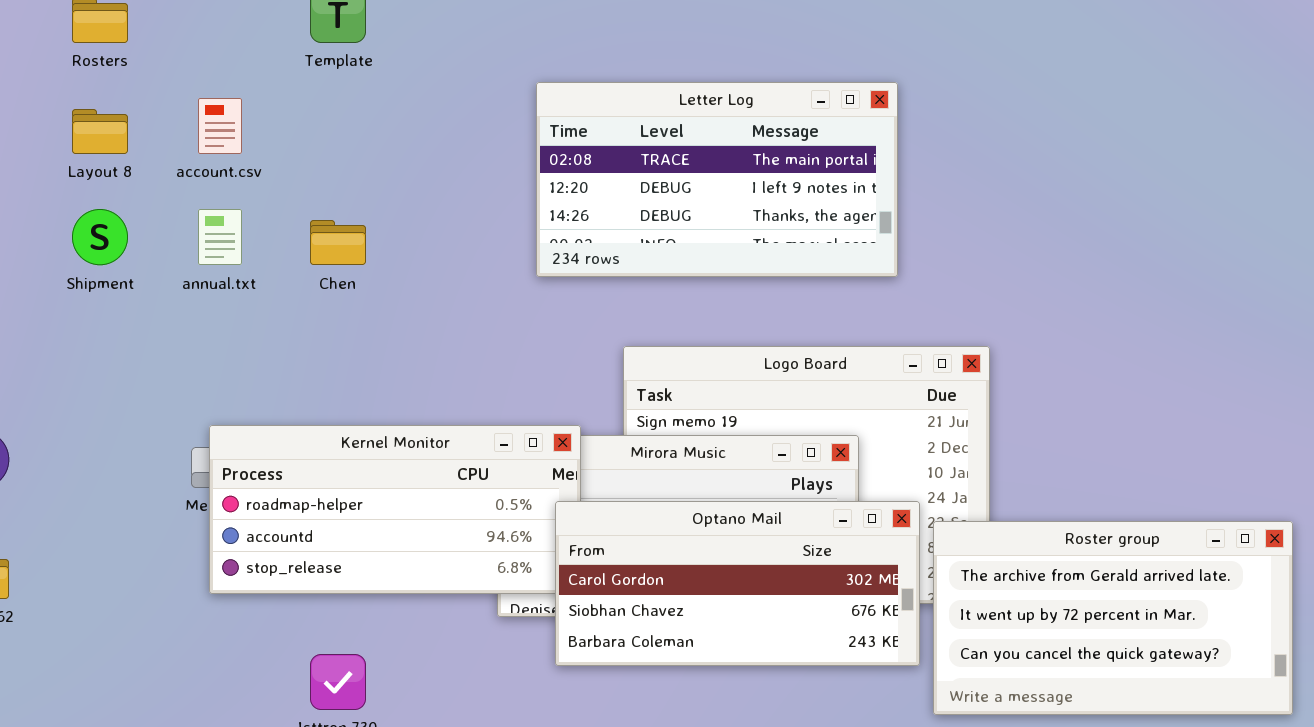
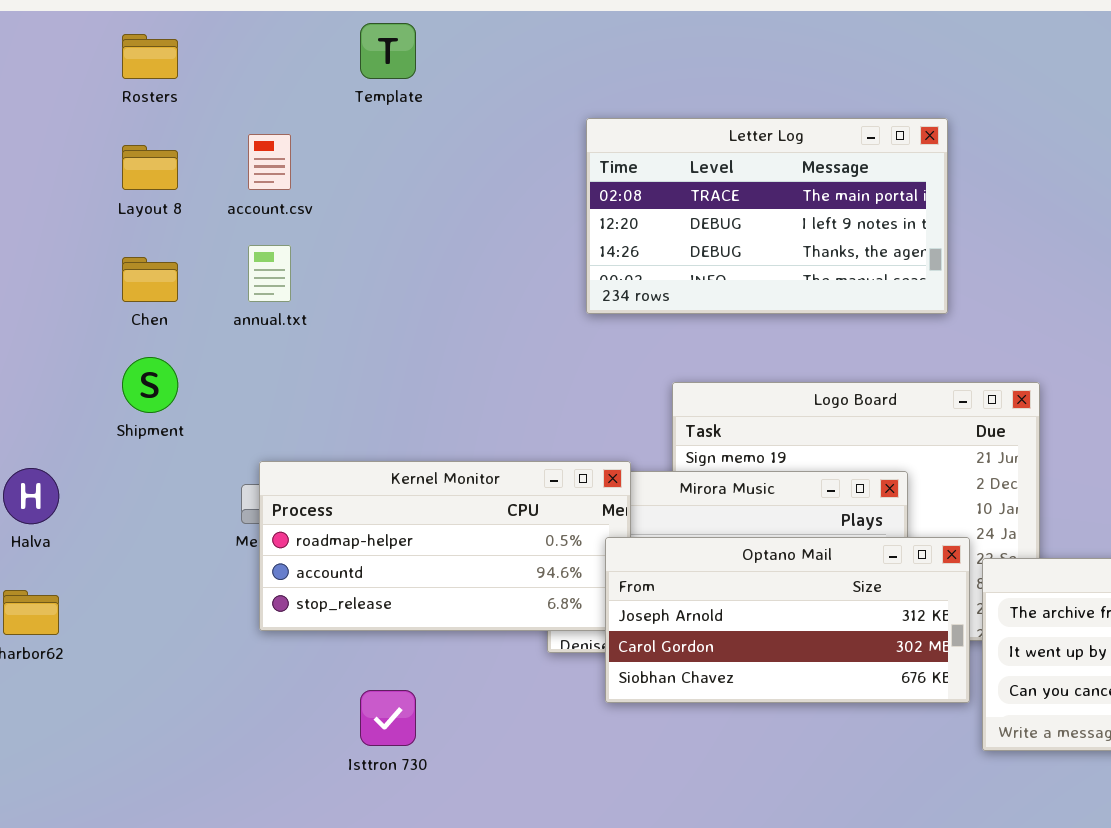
Shipment: [72,209,128,265] -> [122,357,178,413], moved
Chen: [310,220,366,265] -> [122,257,178,302], moved
Optano Mail: [555,501,920,666] -> [605,537,970,703], scrolled up 1 row

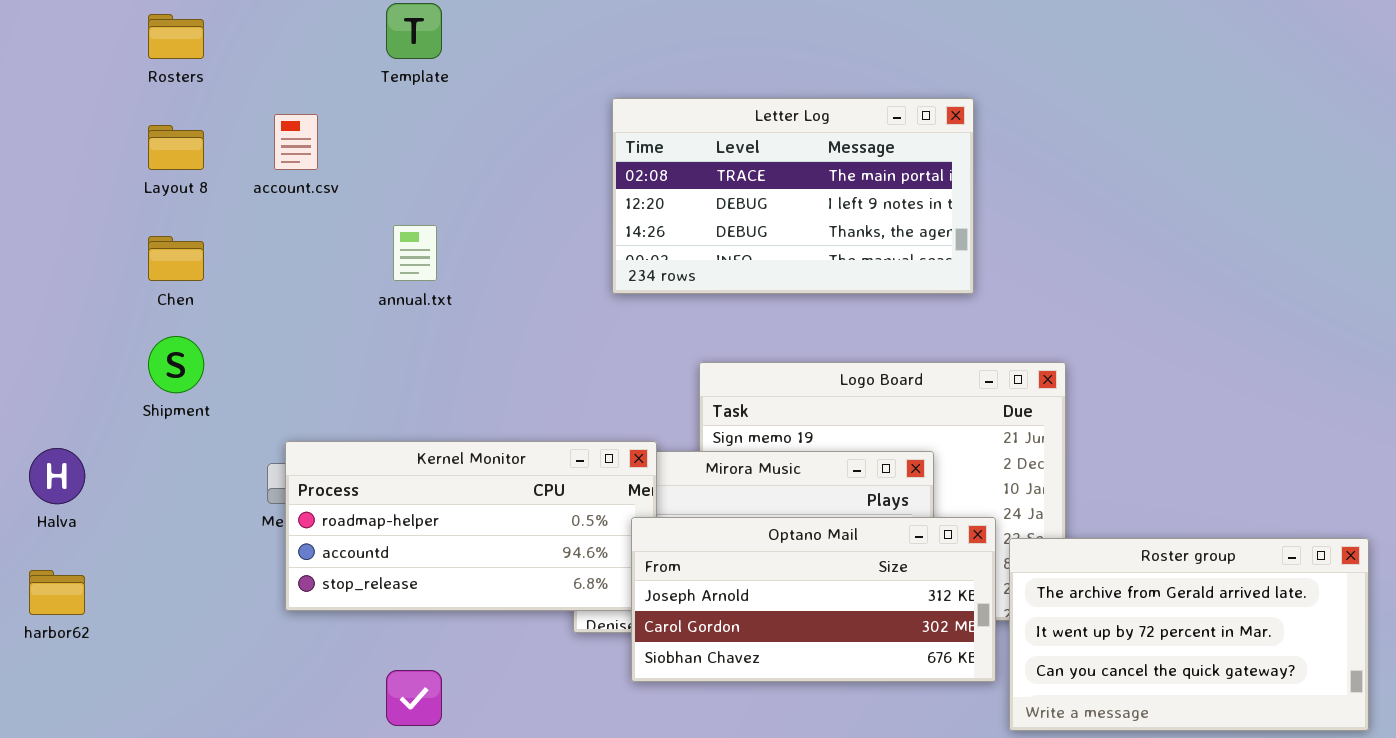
annual.txt: [248,245,291,302] -> [393,225,437,281], moved

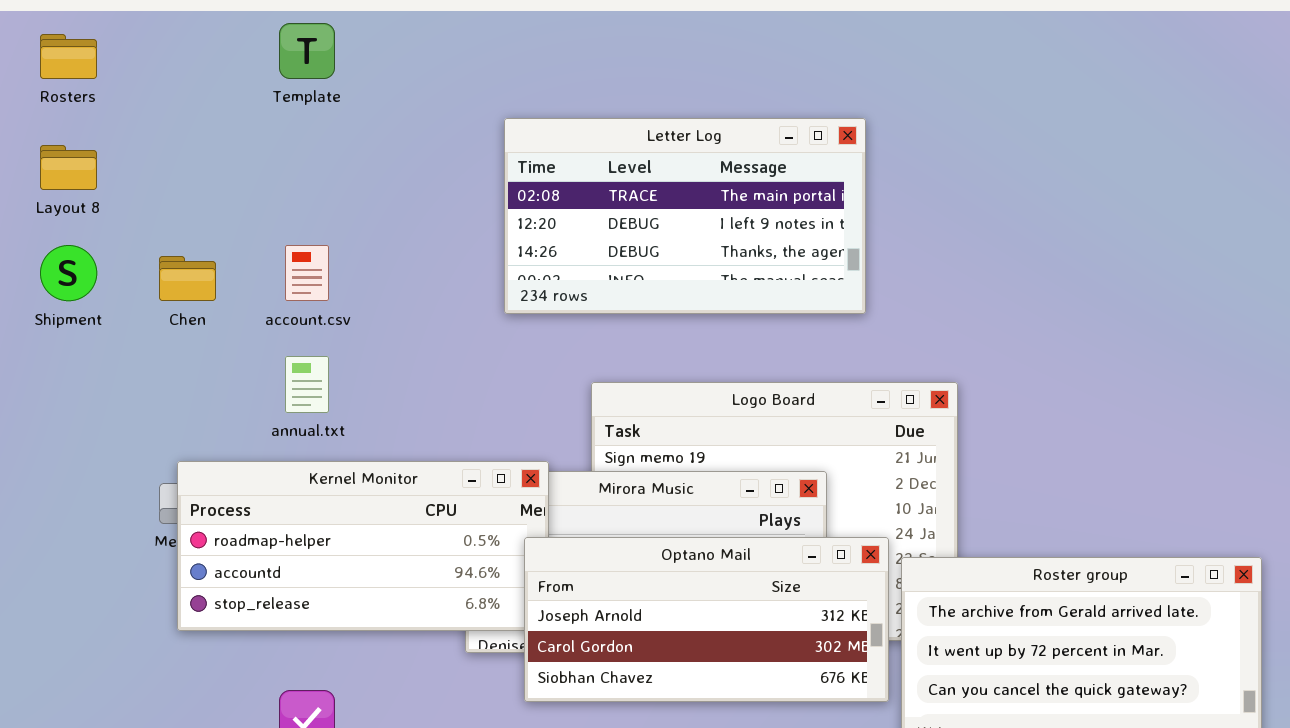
account.csv: [274,114,318,170] -> [285,245,329,301], moved
annual.txt: [393,225,437,281] -> [285,356,329,413], moved
Chen: [148,236,204,281] -> [159,256,216,301], moved
Shipment: [148,336,204,393] -> [40,245,97,301], moved

